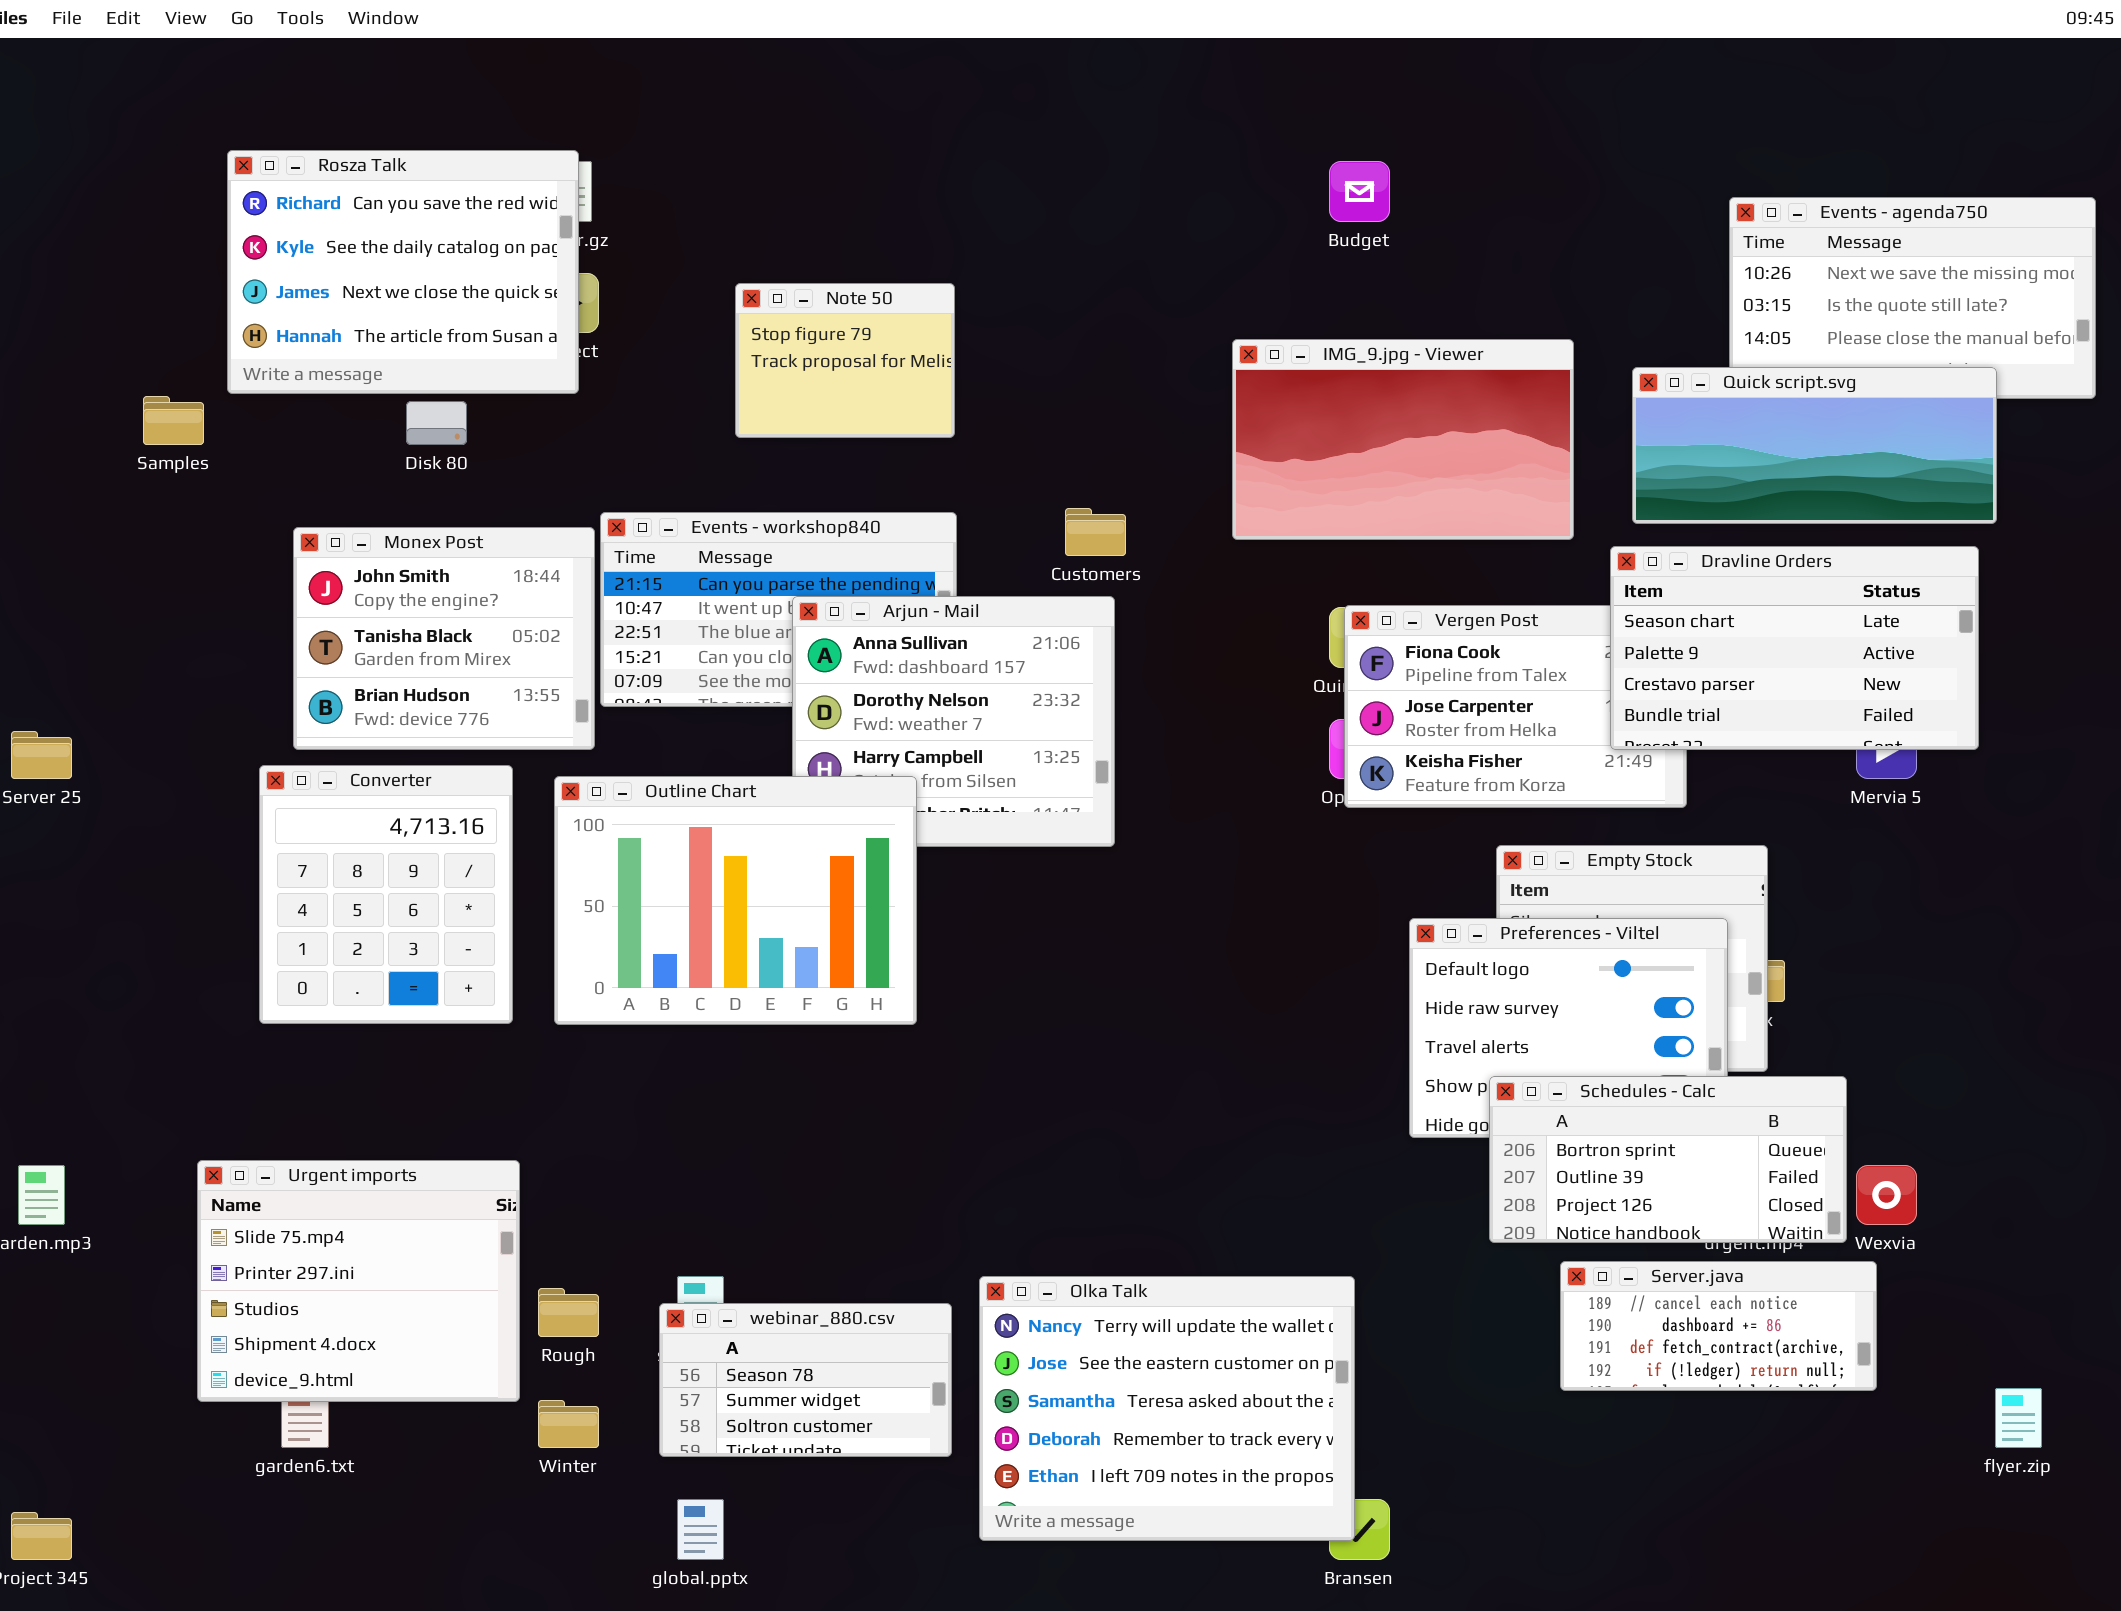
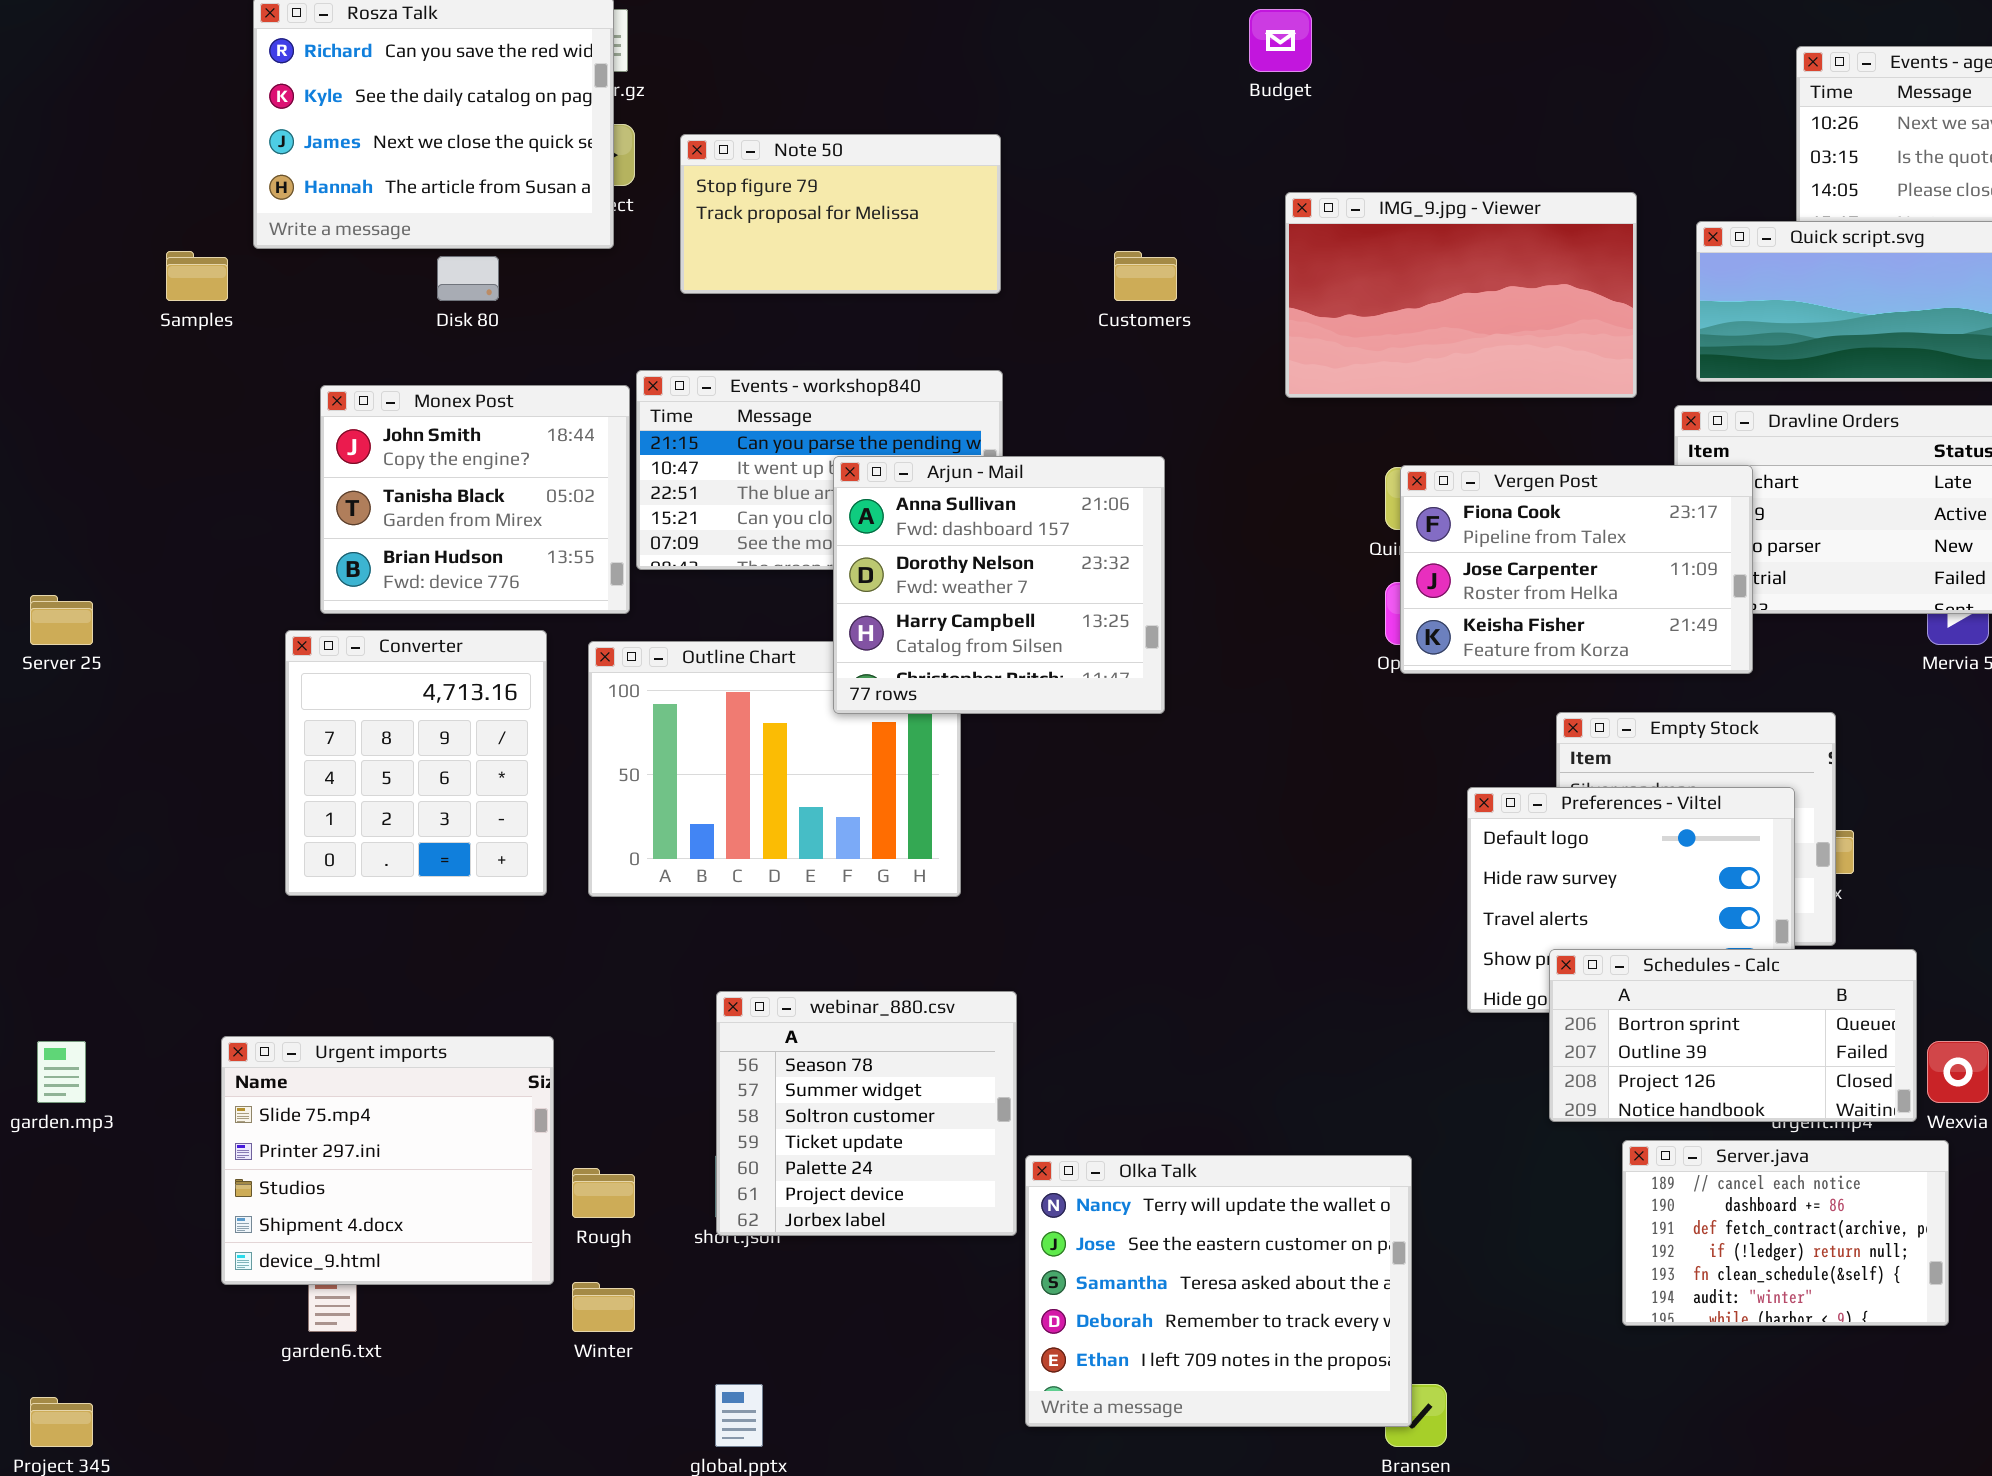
Budget: [1329,161,1390,222] -> [1249,9,1312,72], moved
Note 50: [735,283,955,438] -> [680,134,1001,294], resized
Customers: [1065,508,1126,556] -> [1114,251,1177,301], moved
Arjun - Mail: [792,596,1115,847] -> [833,456,1165,714], raised
Vergen Post: [1344,605,1687,808] -> [1400,465,1753,674], raised
Server.java: [1560,1261,1877,1391] -> [1622,1140,1949,1326], resized
webinar_880.csv: [659,1303,952,1457] -> [716,991,1017,1236], moved, resized

